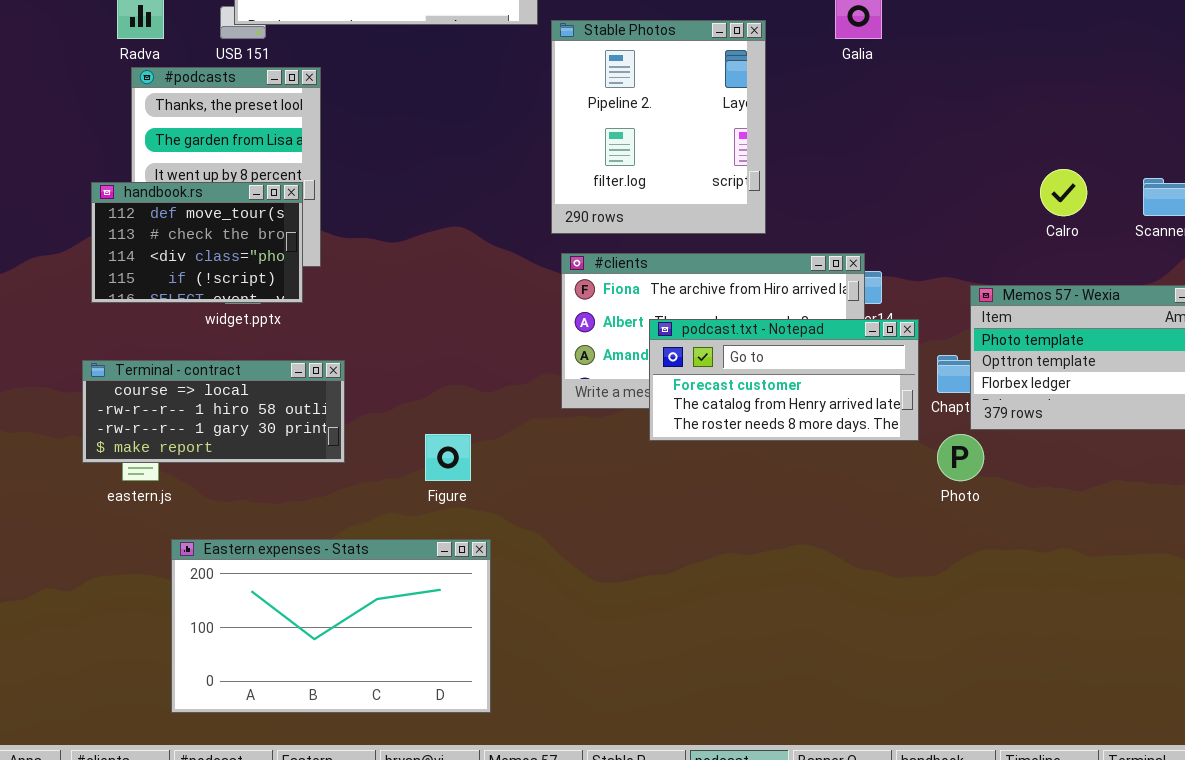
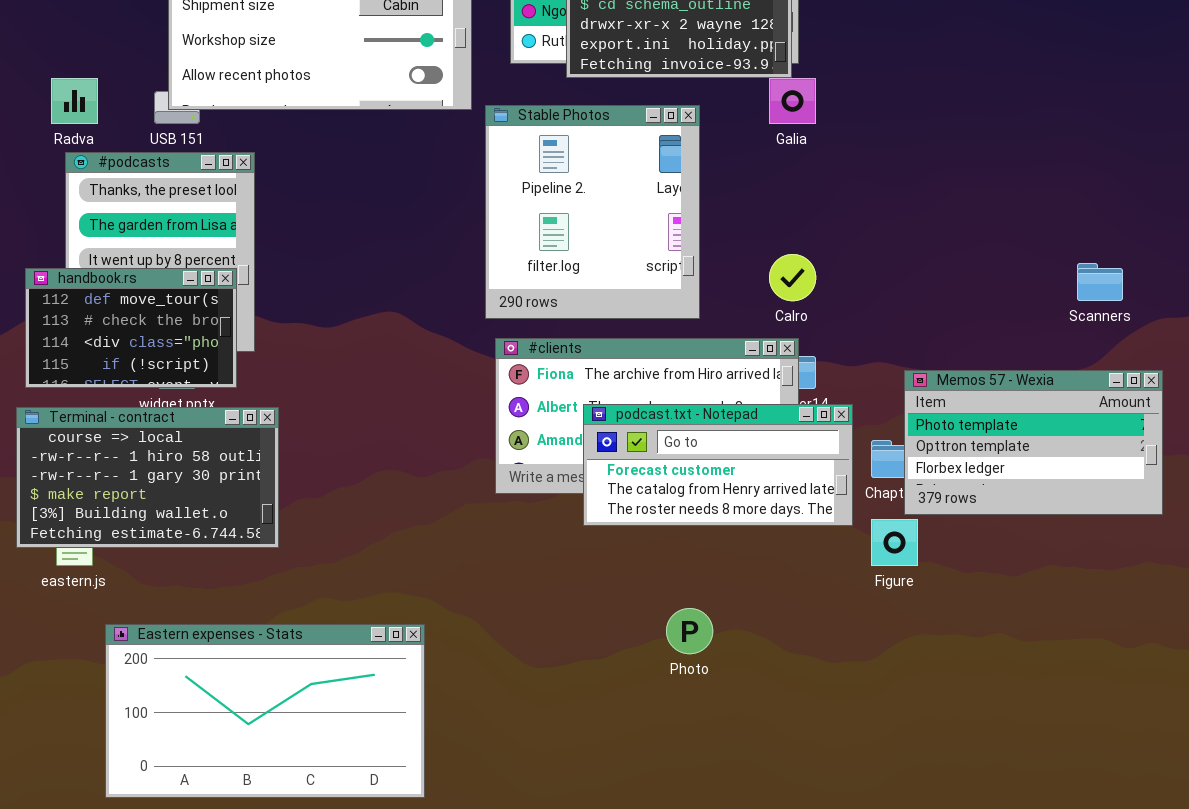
Calro: [1040,169,1087,216] -> [769,254,816,301], moved
Terminal - contract: [82,360,345,463] -> [16,407,279,548], resized
Figure: [425,434,471,481] -> [871,519,918,566], moved
Photo: [937,434,984,481] -> [666,608,713,654], moved

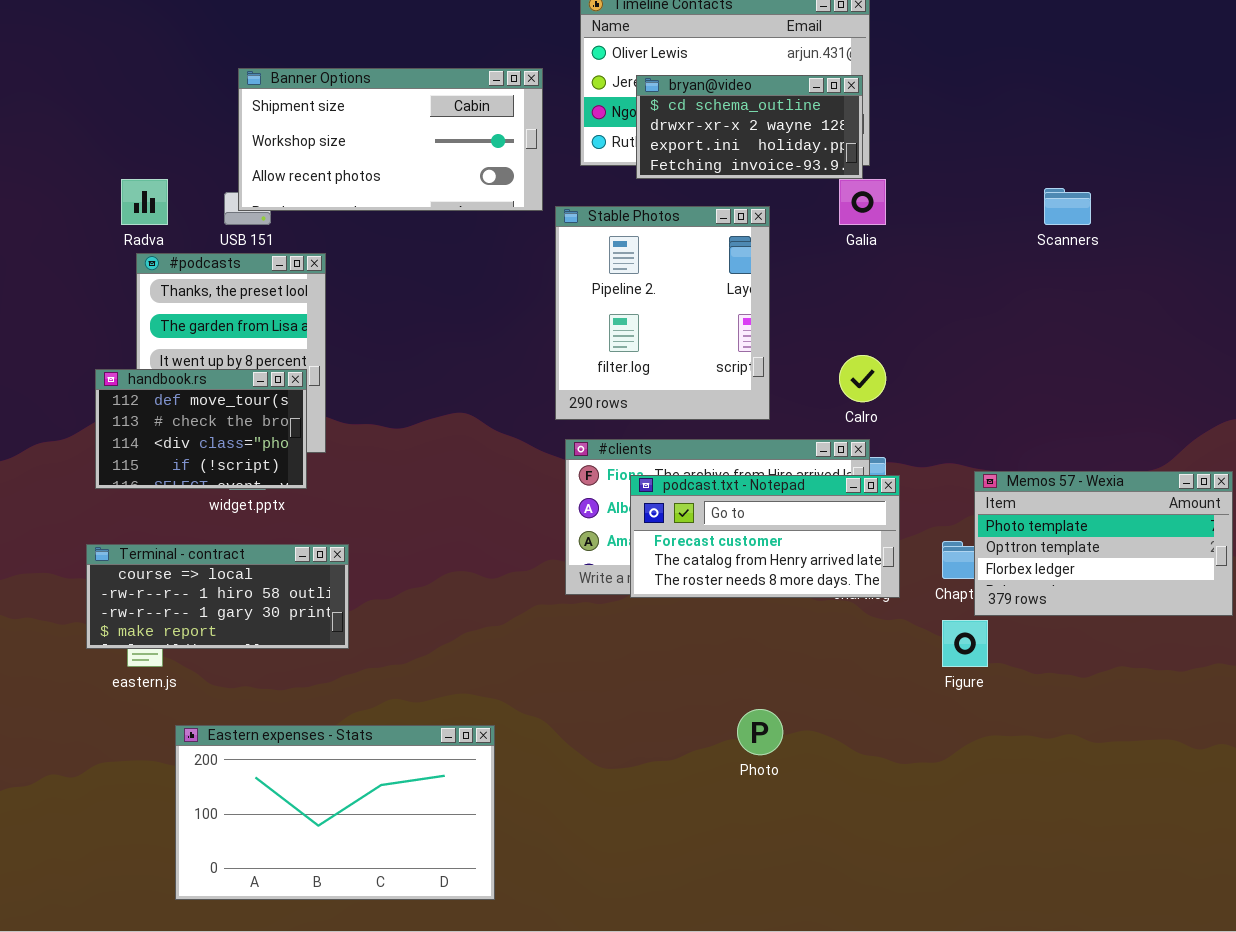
Scanners: [1077,263,1123,301] -> [1044,188,1091,225], moved
podcast.txt - Notepad: [583,404,853,526] -> [630,475,900,598], moved
Terminal - contract: [16,407,279,548] -> [86,544,349,649], resized

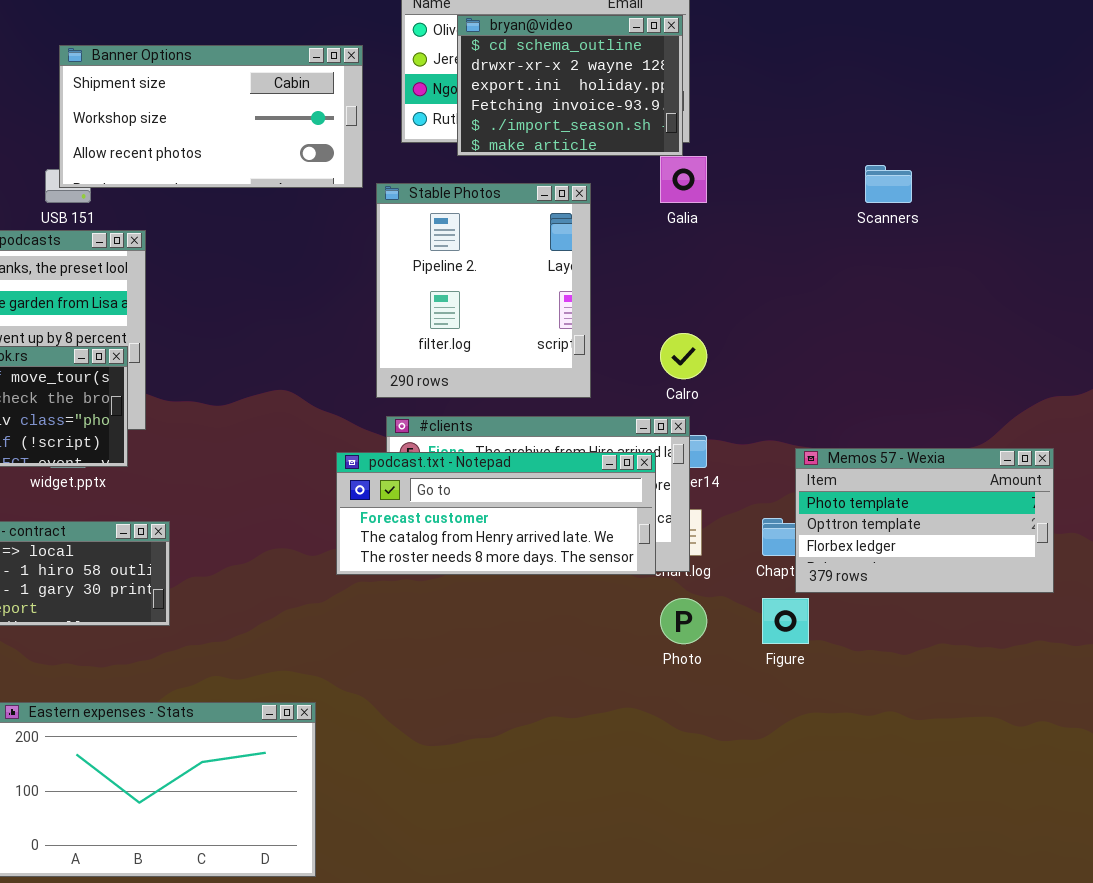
bryan@video: [636,75,863,179] -> [457,15,683,156], resized
podcast.txt - Notepad: [630,475,900,598] -> [336,452,656,575], moved, resized
Photo: [737,709,783,755] -> [660,598,707,644], moved

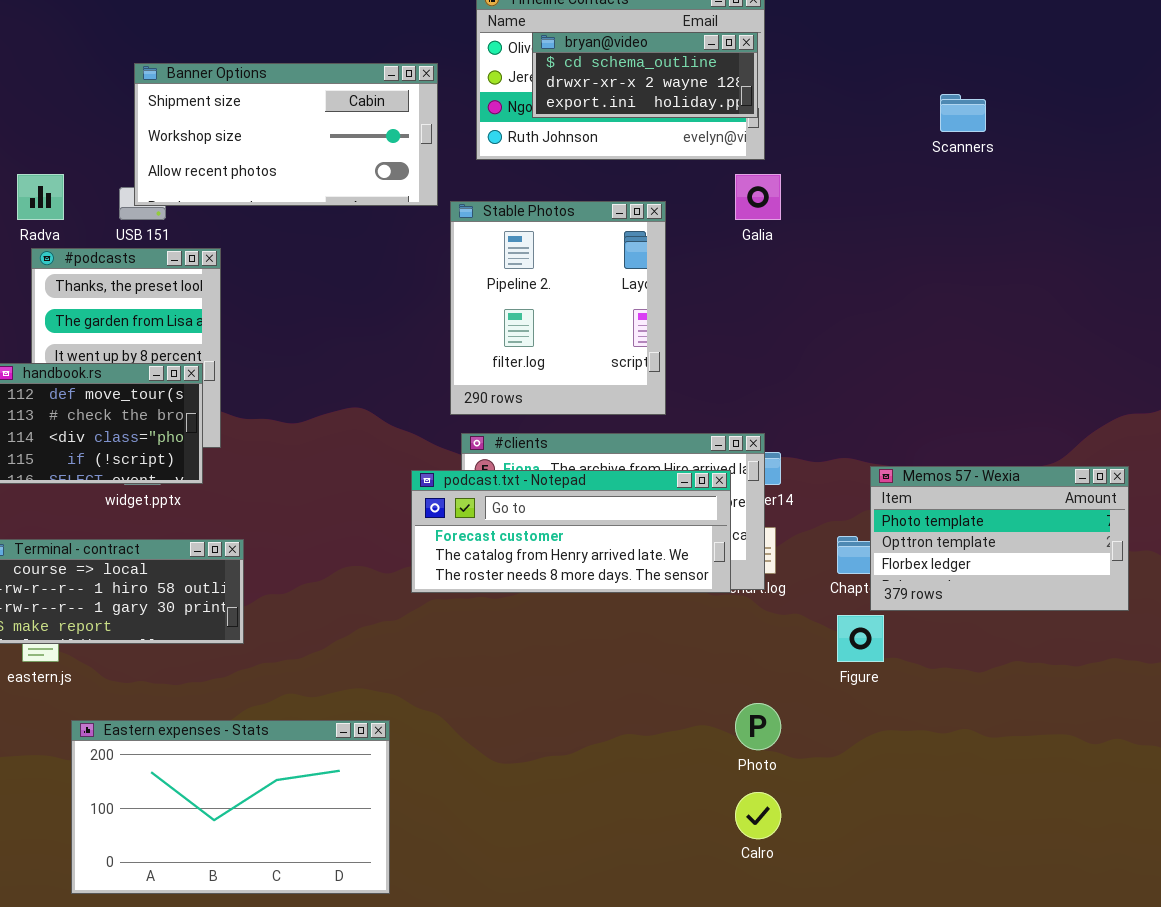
bryan@video: [457,15,683,156] -> [532,32,758,118], resized
Scanners: [865,165,912,203] -> [940,94,986,132], moved
Calro: [660,333,707,379] -> [735,792,781,839], moved
Photo: [660,598,707,644] -> [735,703,781,750], moved

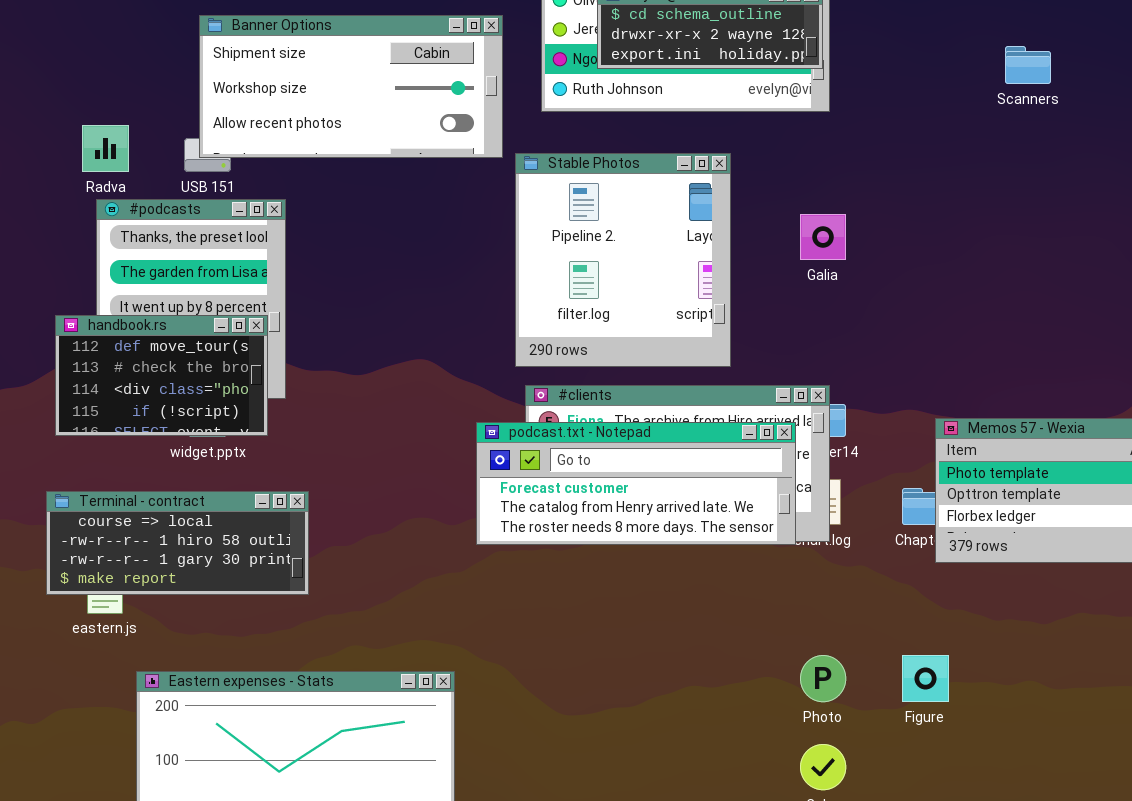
Galia: [735,174,781,220] -> [800,214,846,260], moved
Figure: [837,615,884,662] -> [902,655,949,702], moved

